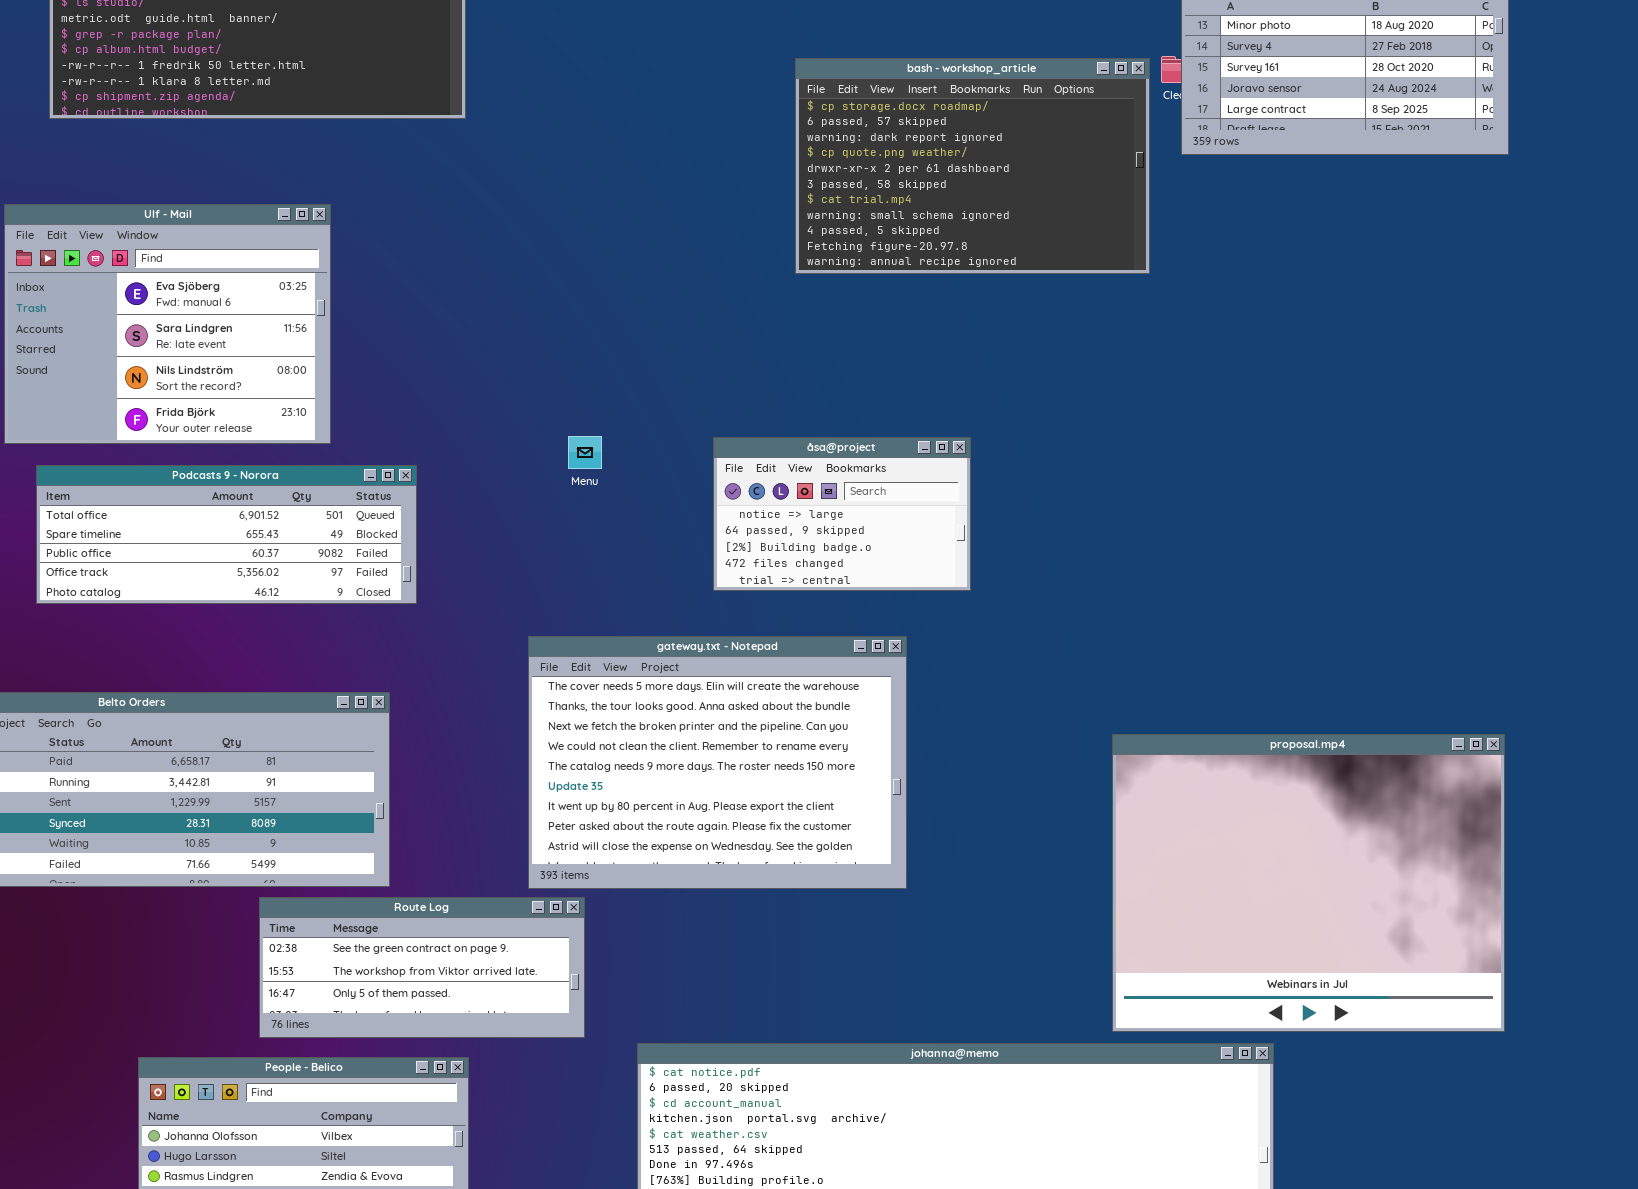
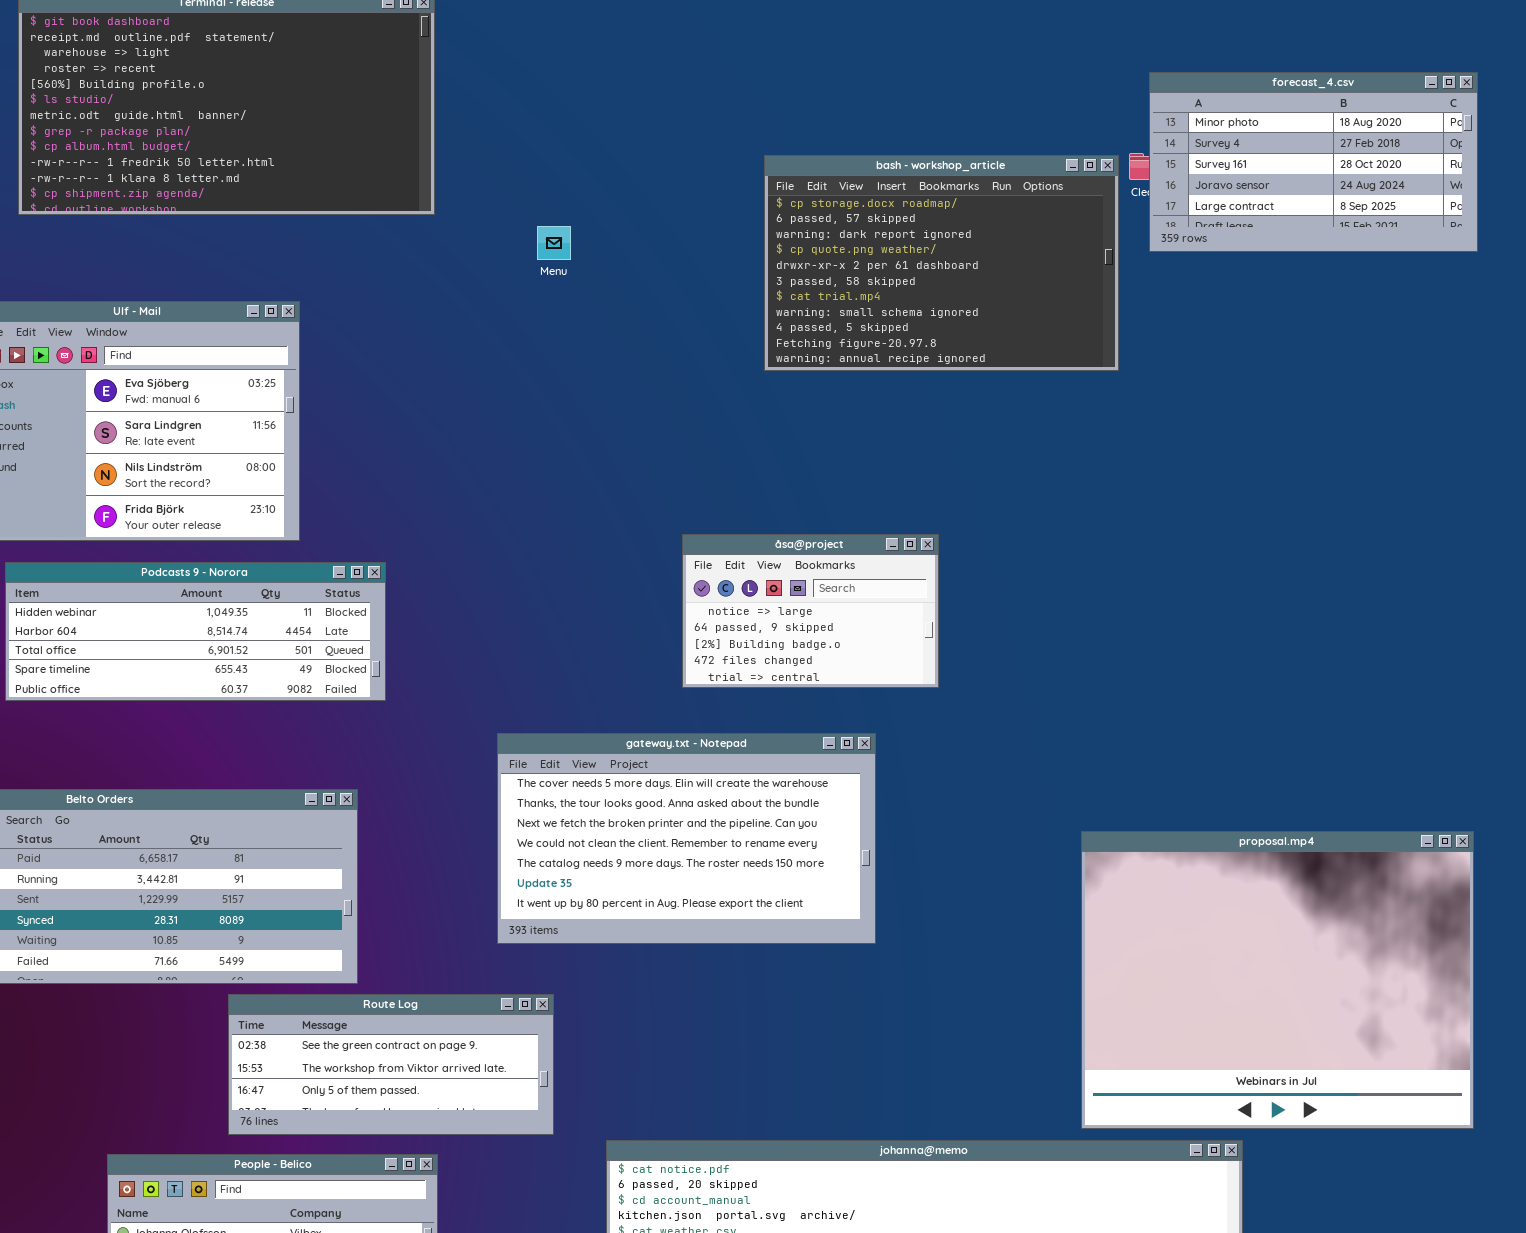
Menu: [568,436,602,469] -> [537,226,571,260], moved
Podcasts 9 - Norora: [36,465,417,604] -> [5,562,386,701], scrolled up 2 rows
gateway.txt - Notepad: [528,636,907,889] -> [497,733,876,944], resized

